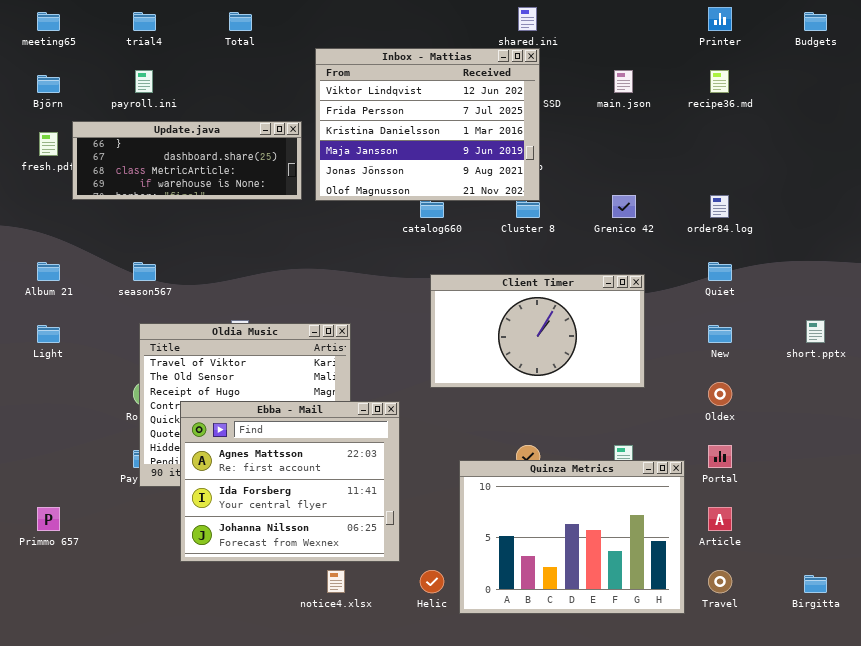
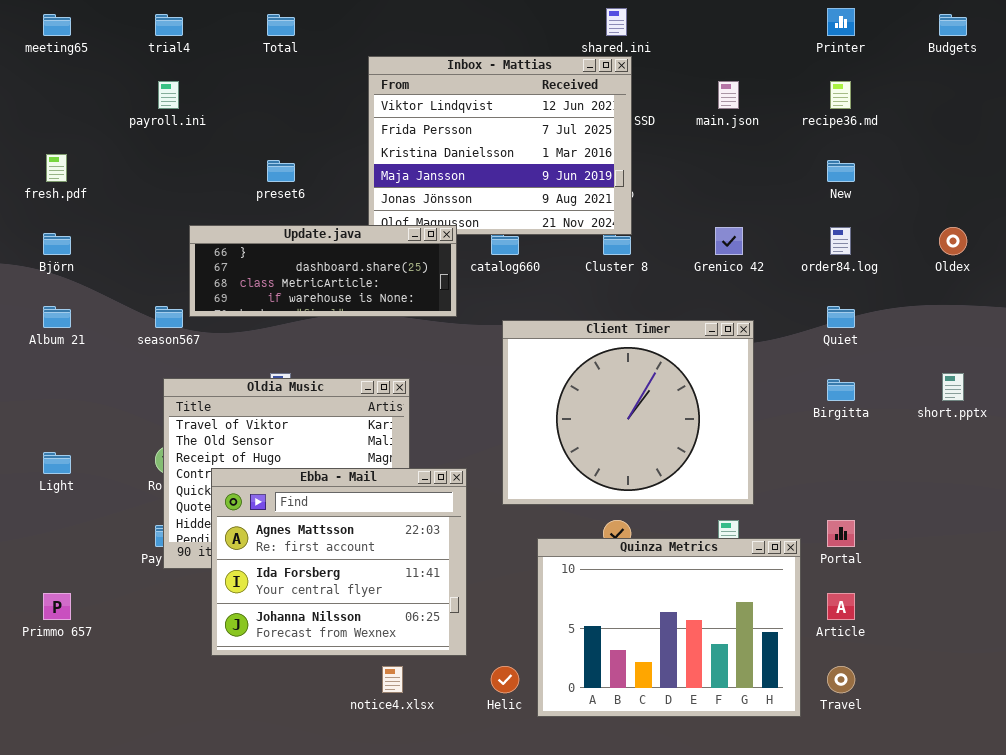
Björn: [37,75,60,93] -> [43,233,71,255], moved
Update.java: [72,121,302,200] -> [189,225,457,317], moved
Client Timer: [430,274,645,388] -> [502,320,754,505], resized
Light: [37,325,60,343] -> [43,452,71,474], moved
New: [708,325,732,343] -> [827,160,855,182], moved
Oldex: [708,382,732,406] -> [939,227,967,255], moved
Birgitta: [804,575,827,593] -> [827,379,855,401], moved

